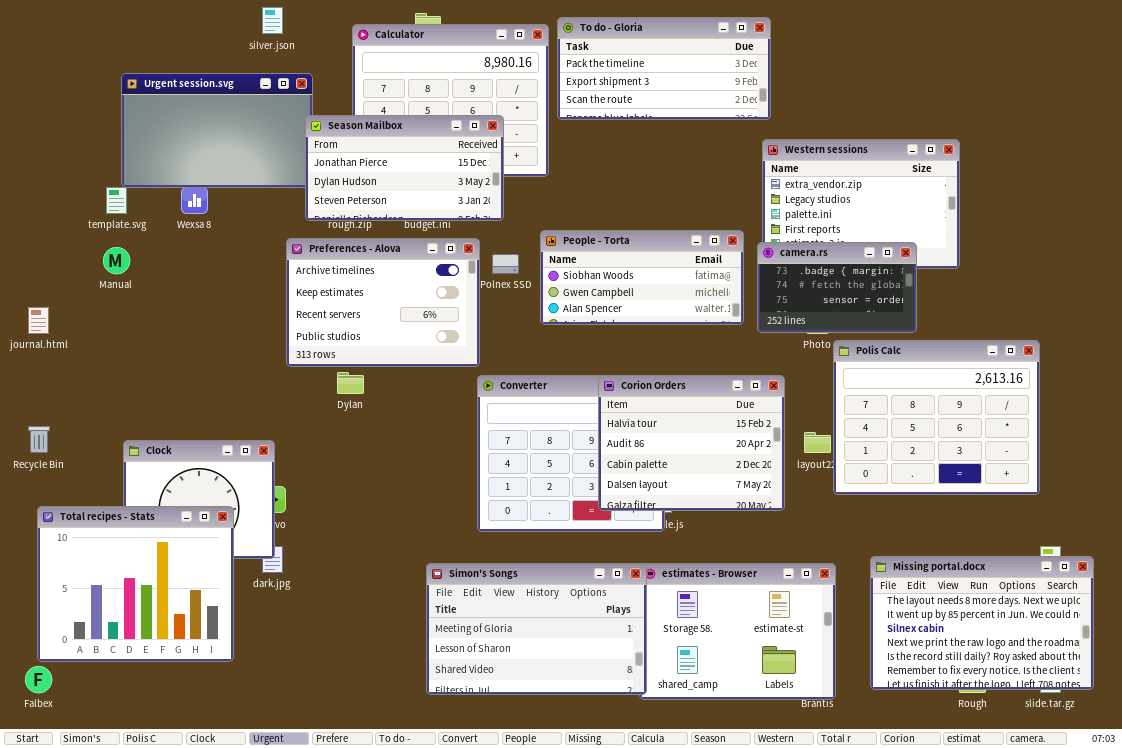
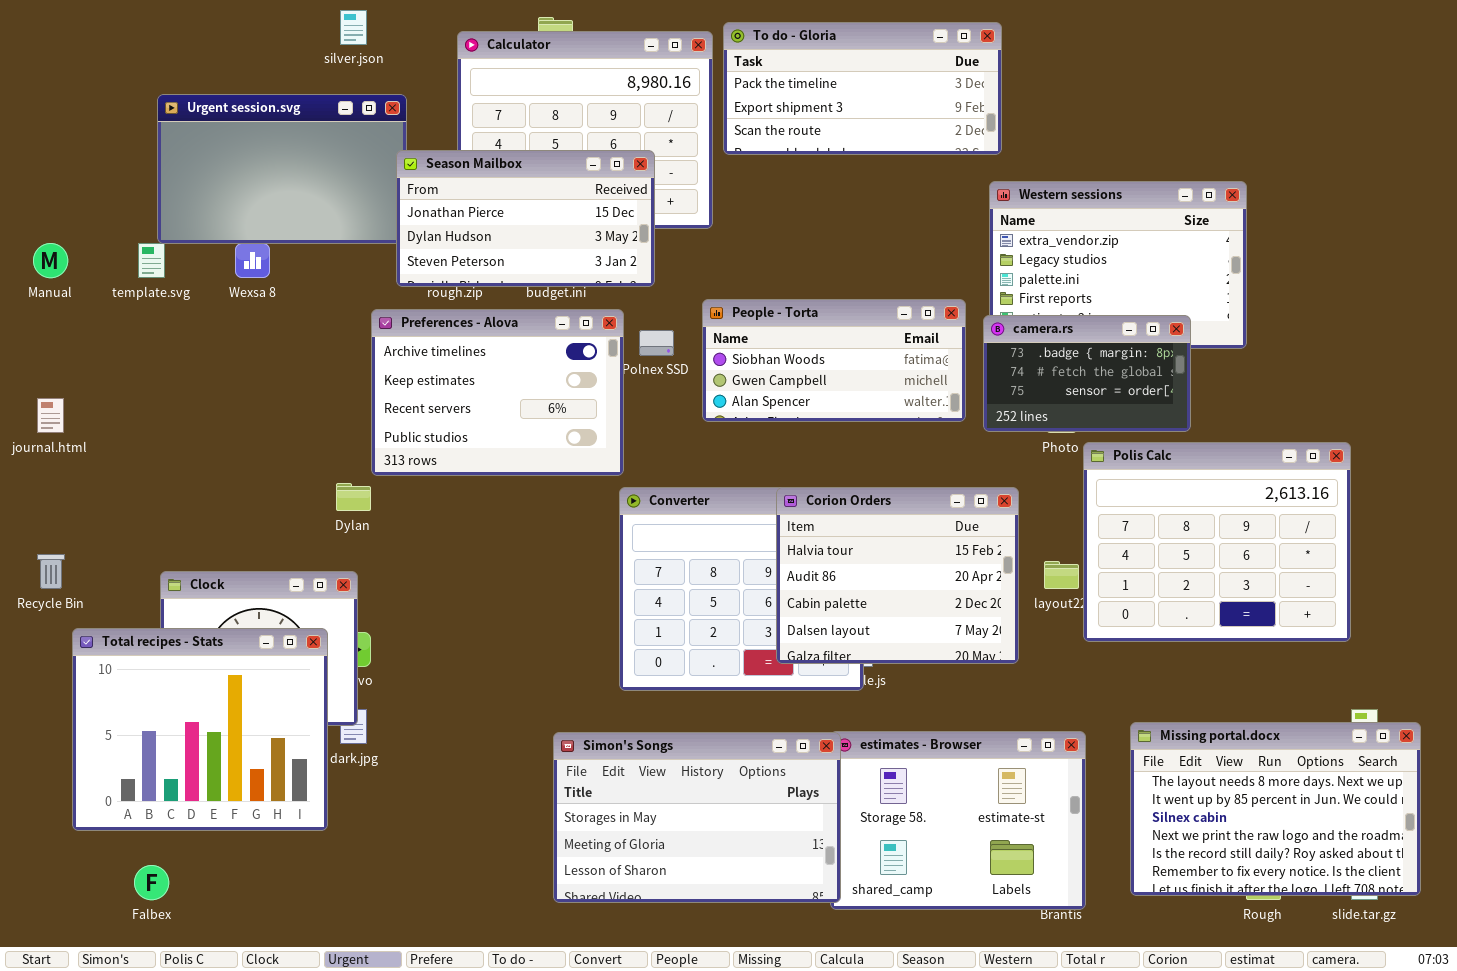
Manual: [103,247,130,274] -> [33,243,68,278], moved
Dylan: [337,372,364,394] -> [336,483,371,511], moved
Total recipes - Stats: [37,506,234,662] -> [72,628,328,831], moved
Simon's Songs: [426,563,647,695] -> [553,732,841,903], scrolled up 1 row
Falbex: [25,666,52,693] -> [134,865,169,900], moved

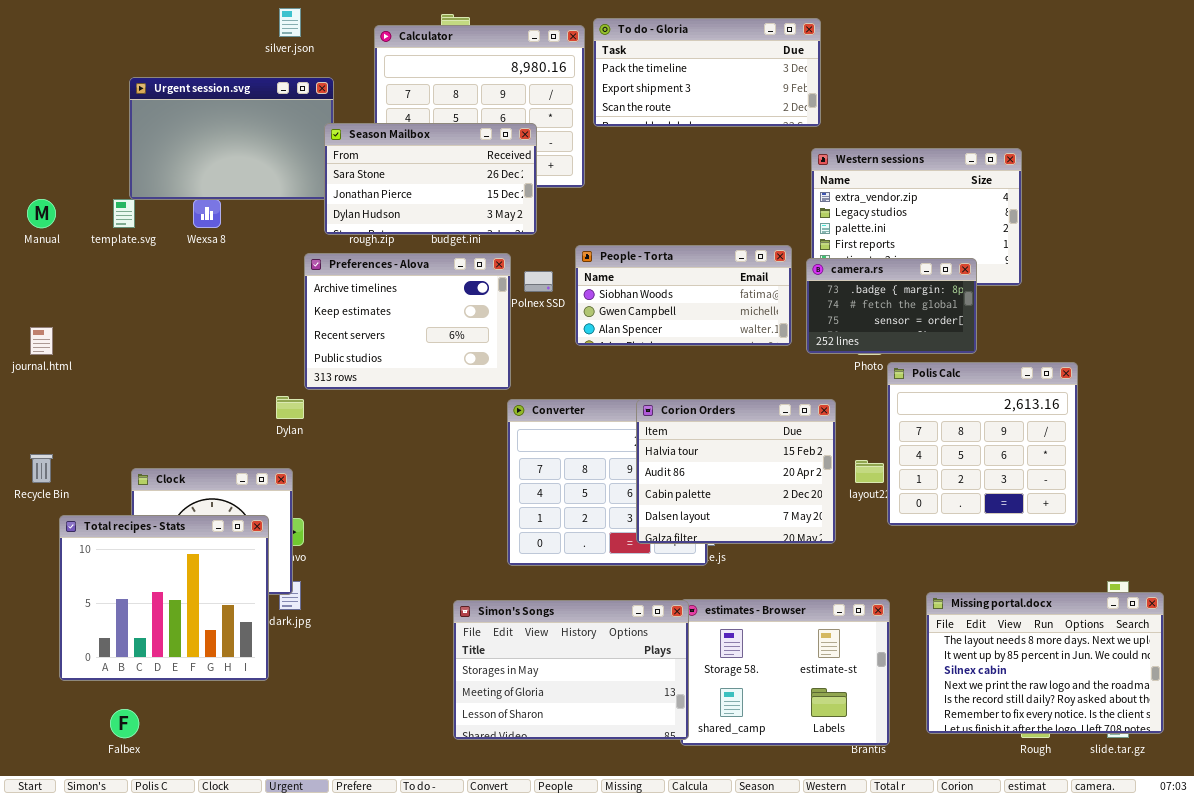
Season Mailbox: [396,150,655,287] -> [324,123,537,235], scrolled up 1 row
Polis Calc: [1083,442,1351,642] -> [887,362,1078,526], resized

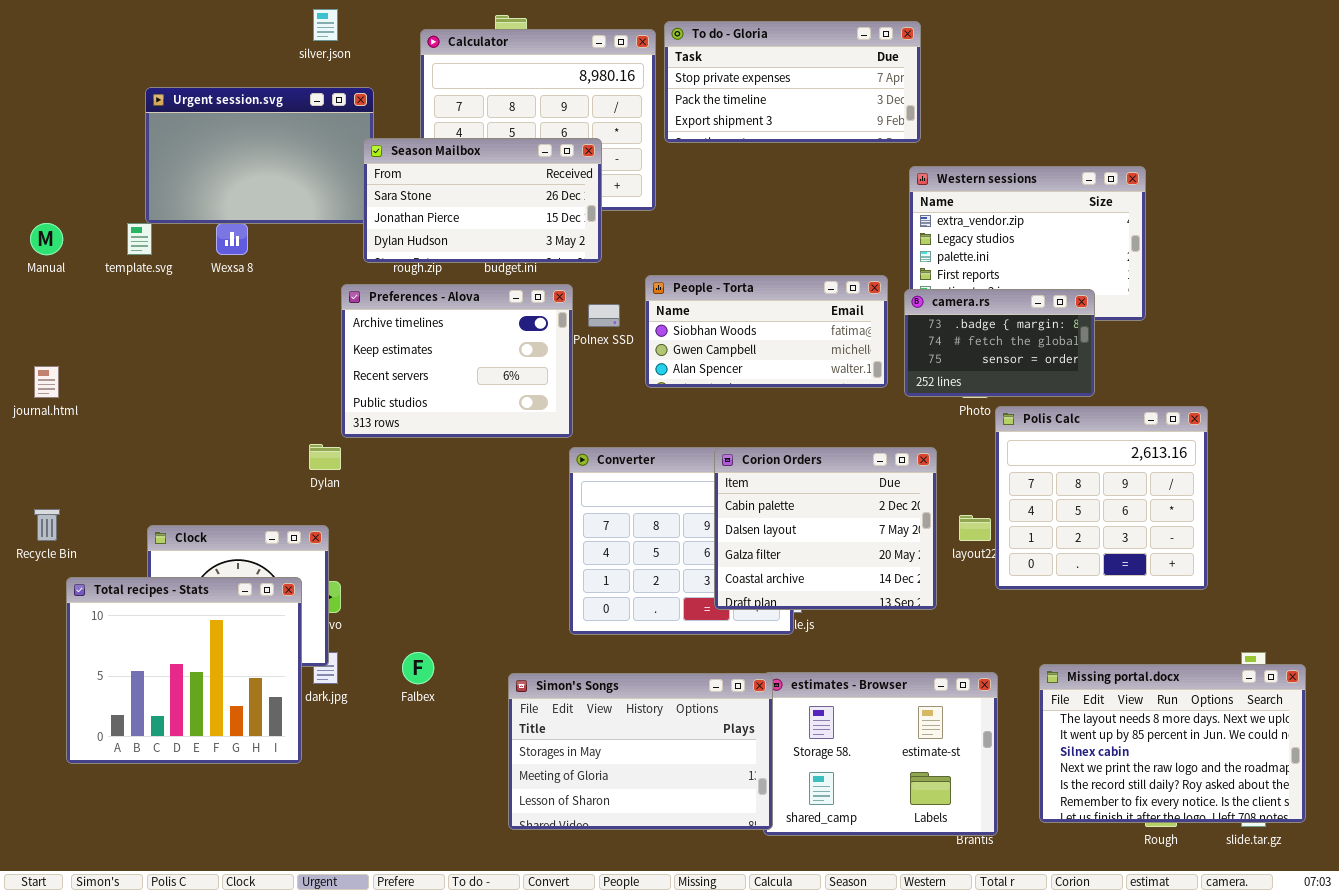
To do - Gloria: [593,18,821,127] -> [664,21,921,143], scrolled up 1 row
Corion Orders: [636,399,836,544] -> [714,447,937,610], scrolled down 2 rows
Falbex: [110,709,139,738] -> [402,652,434,684], moved

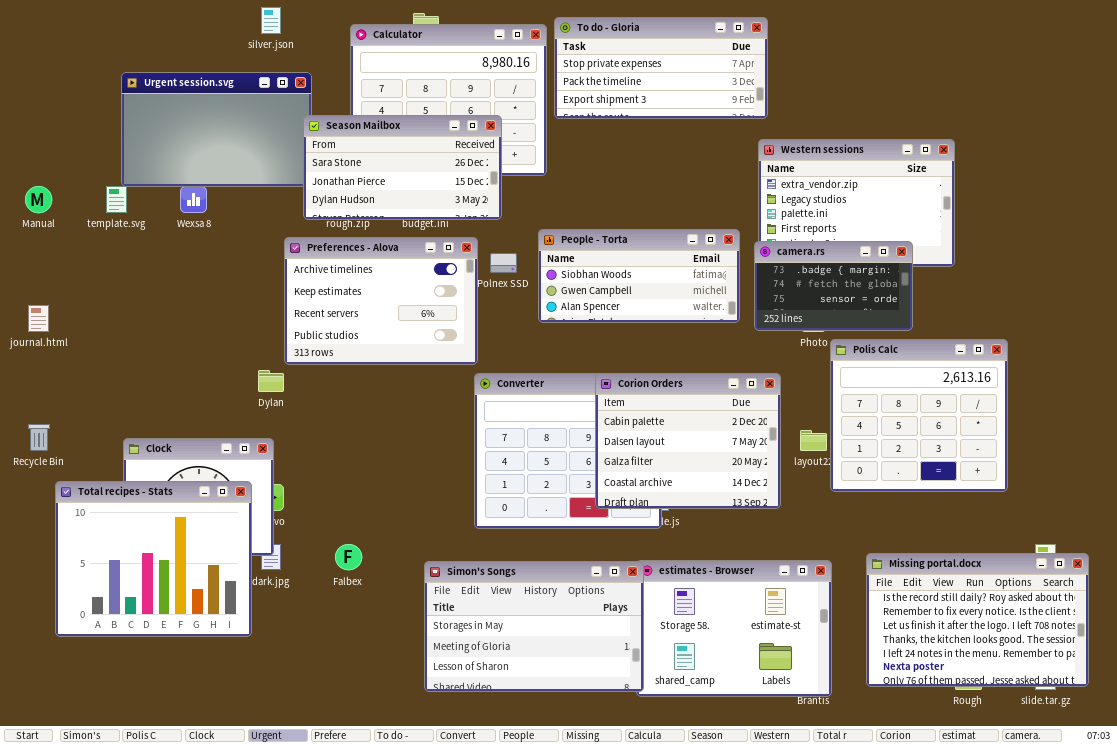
Missing portal.docx: [1039,664,1306,823] -> [866,553,1089,687], scrolled down 4 rows

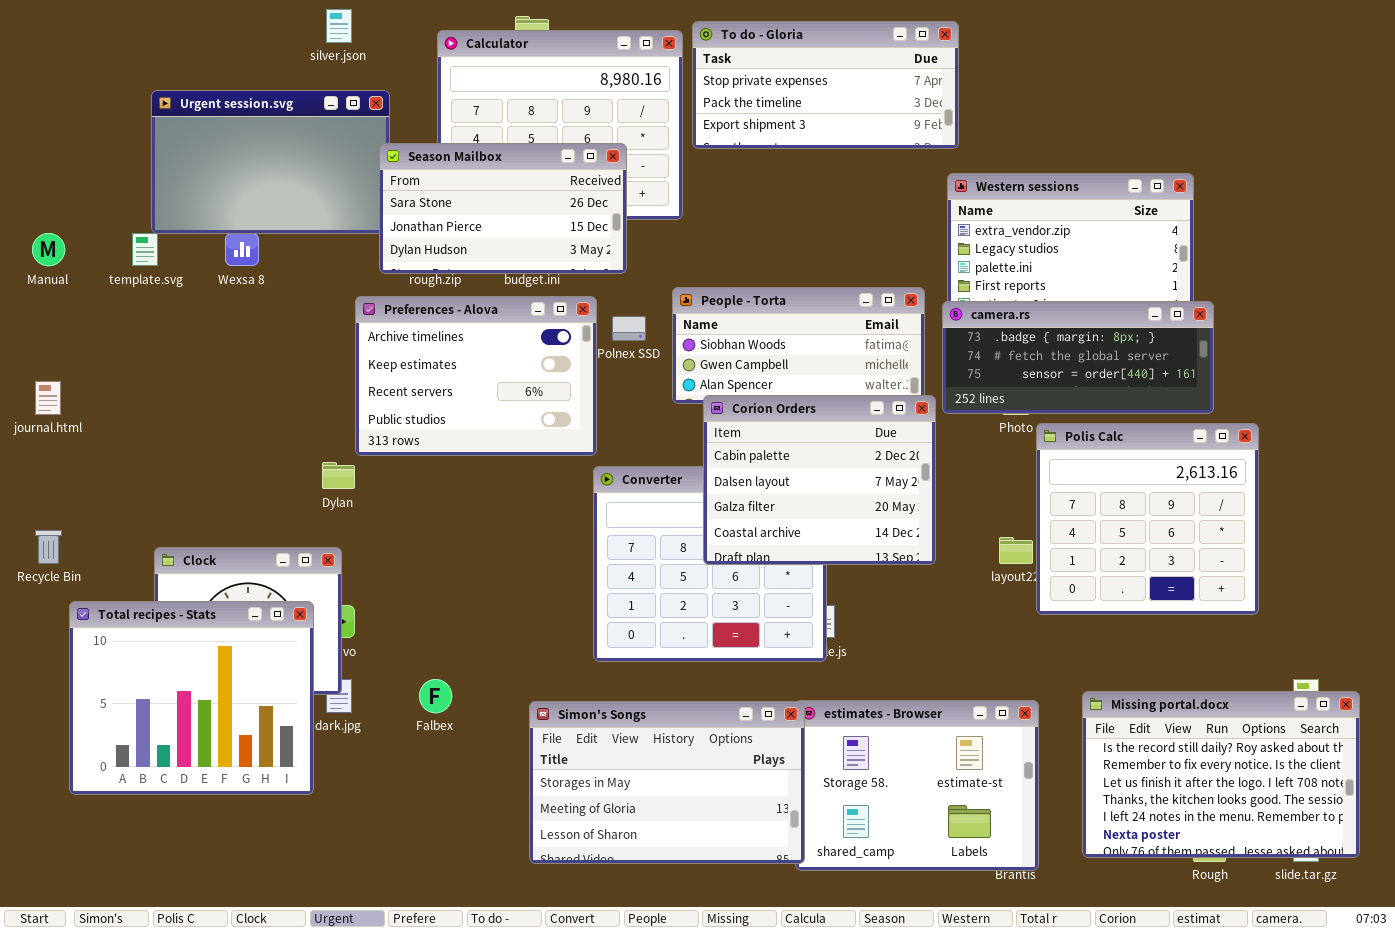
camera.rs: [754,241,913,331] -> [942,301,1214,414], resized
Corion Orders: [595,373,781,509] -> [703,395,936,565], moved

